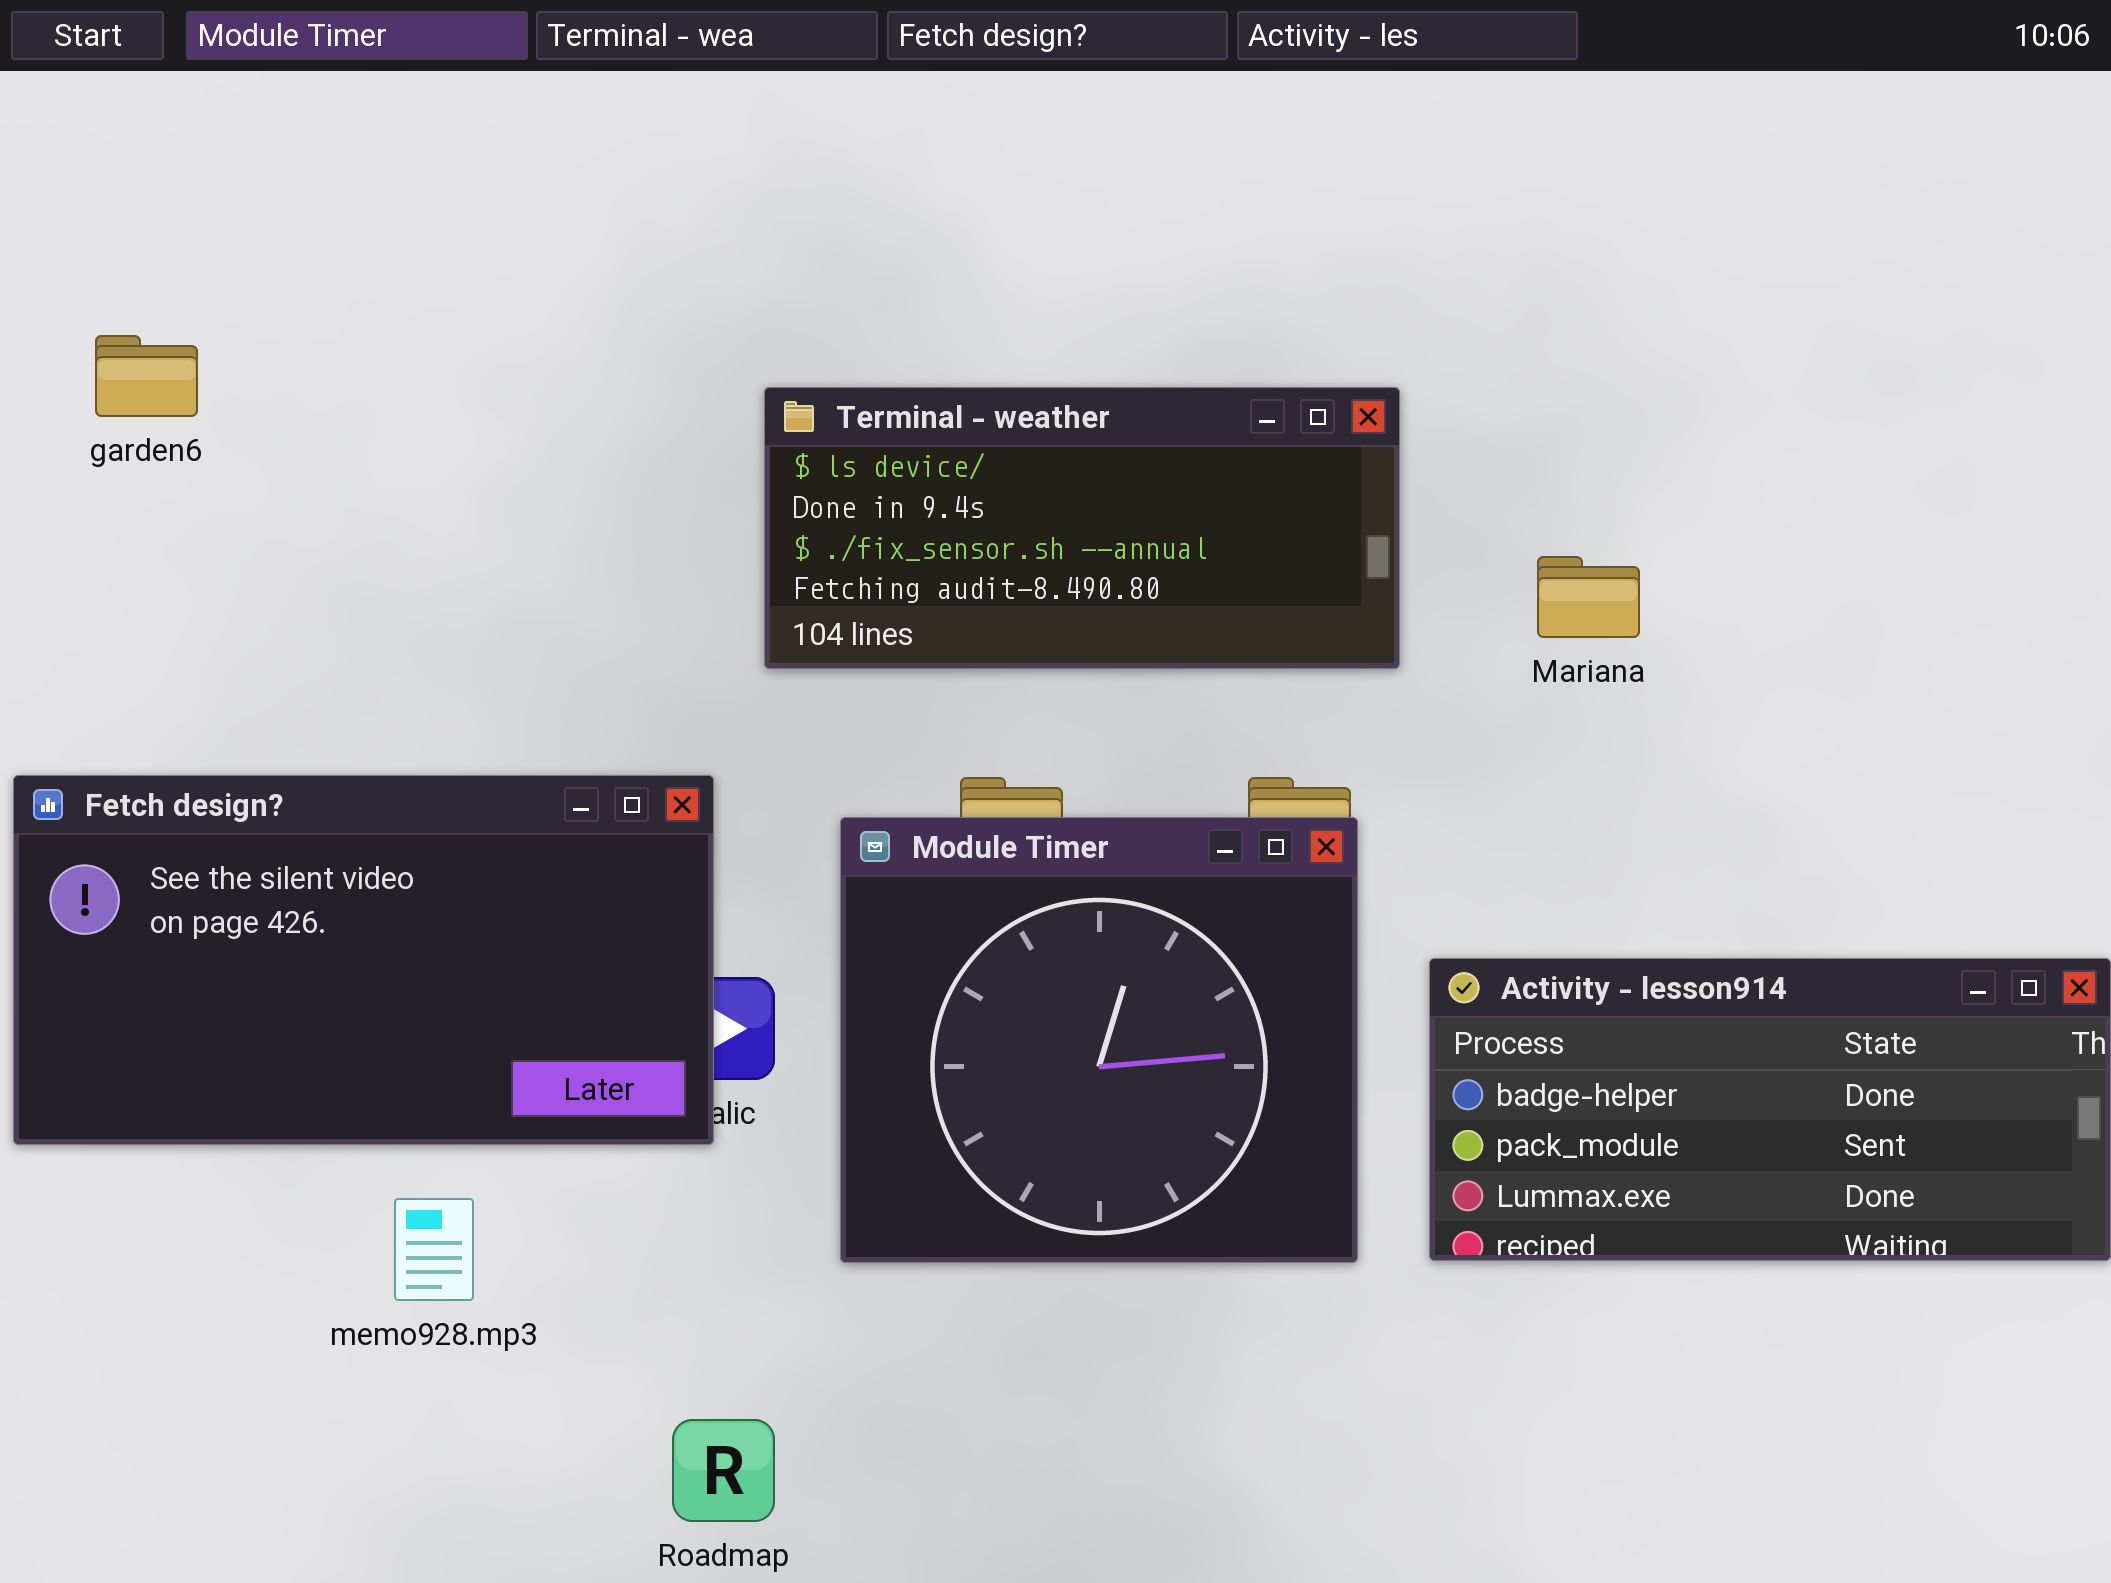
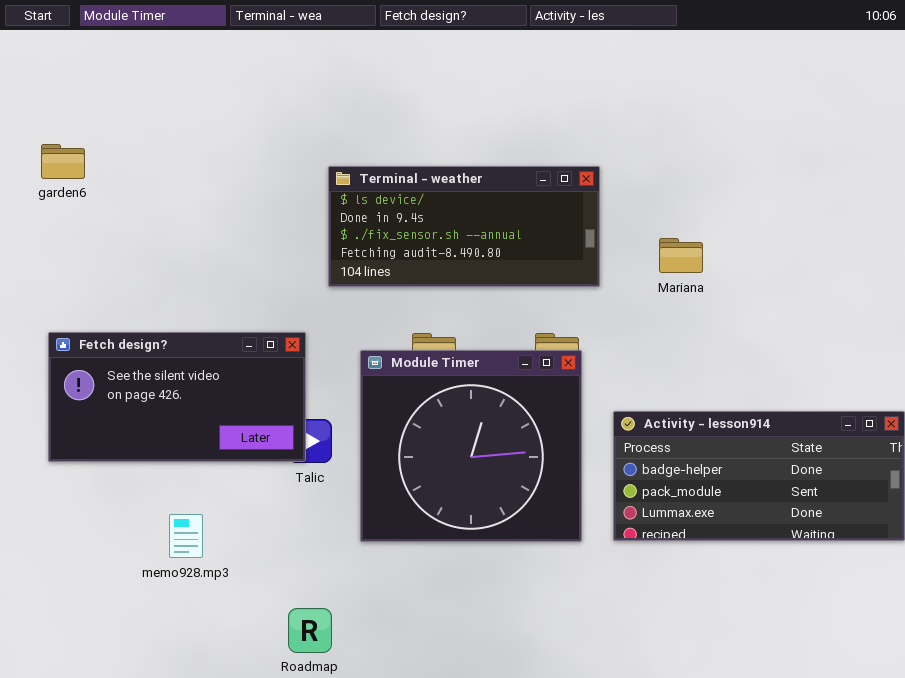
Fetch design?: [13,775,714,1145] -> [48,332,306,462], resized

